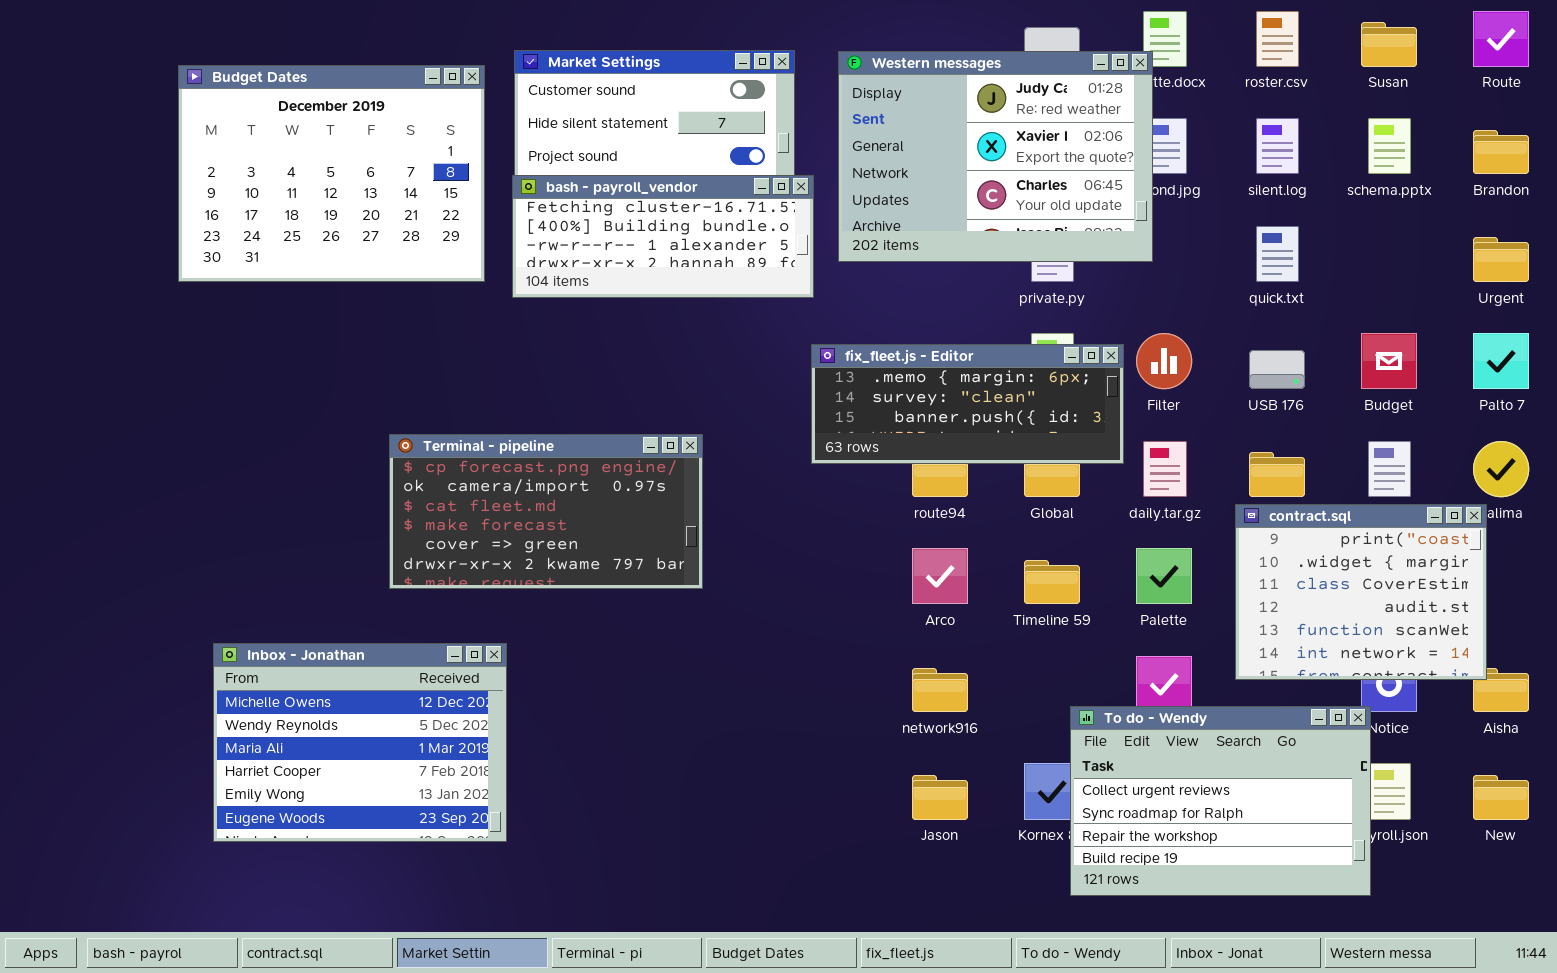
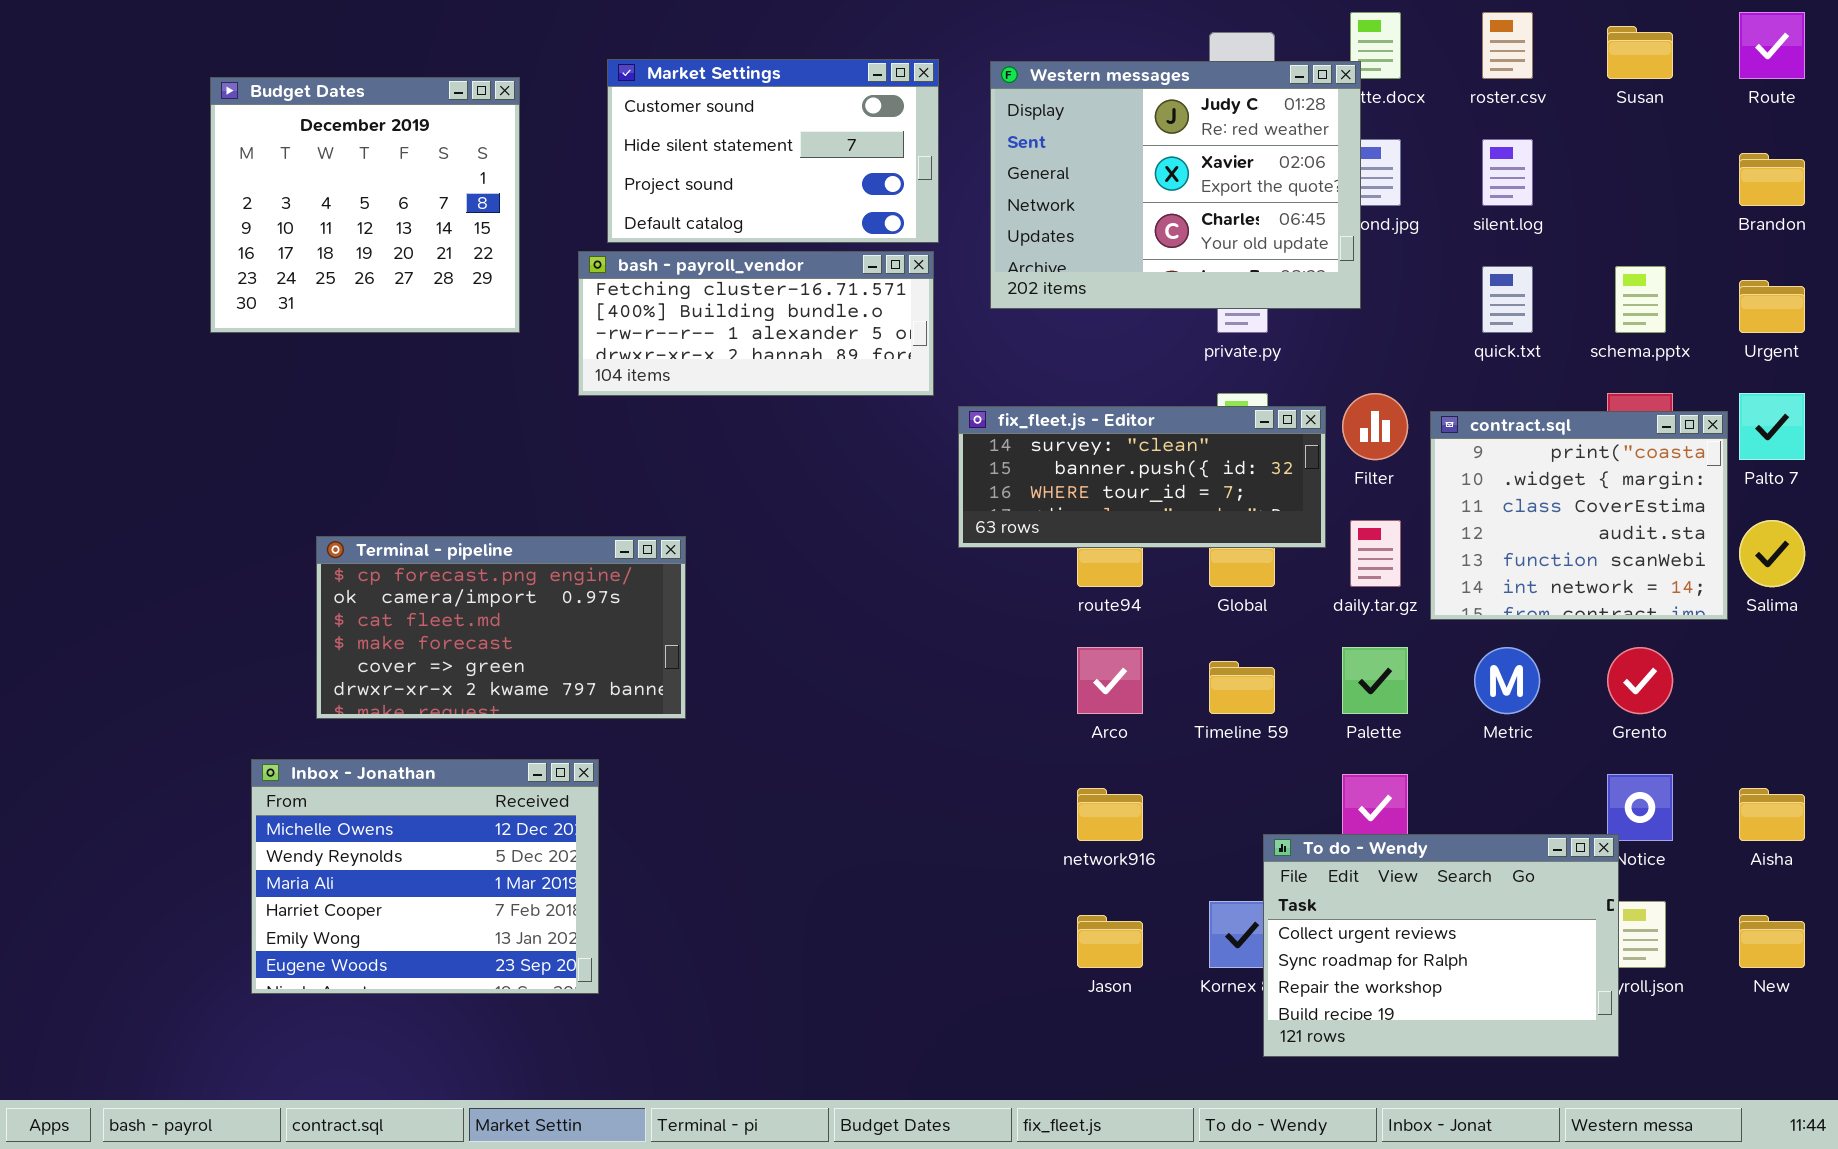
Budget Dates: [178,65,485,282] -> [210,77,520,333], resized
schema.pptx: [1368,118,1411,174] -> [1615,266,1666,333], moved
bash - payroll_vendor: [512,175,814,298] -> [578,251,934,396], moved
fix_fleet.js - Editor: [811,344,1124,464] -> [958,406,1326,548], scrolled down 1 row
Terminal - pipeline: [389,434,703,589] -> [316,536,686,719], moved
contract.sql: [1235,504,1487,680] -> [1430,411,1728,620], moved

